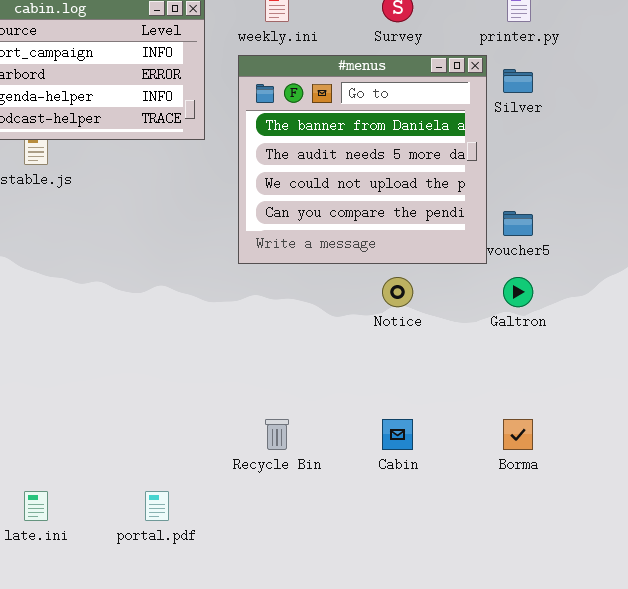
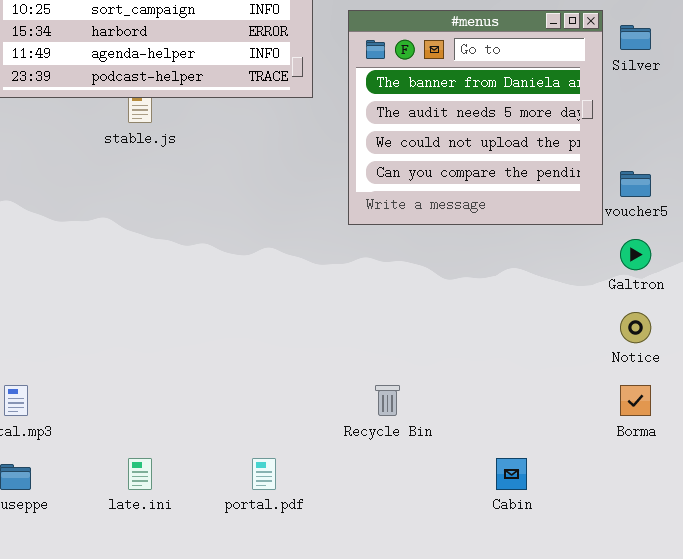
Notice: [382,277,413,307] -> [620,312,651,343], moved
Cabin: [382,419,413,450] -> [496,458,527,490], moved

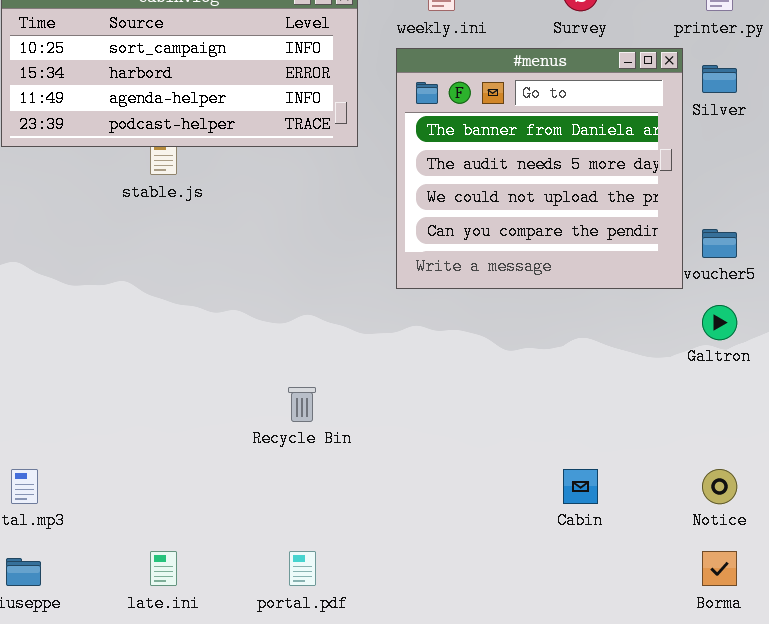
Notice: [620,312,651,343] -> [702,469,737,504], moved
Recycle Bin: [375,385,400,416] -> [288,387,316,422], moved
Borma: [620,385,651,416] -> [702,551,737,586], moved
Cabin: [496,458,527,490] -> [563,469,598,504], moved

